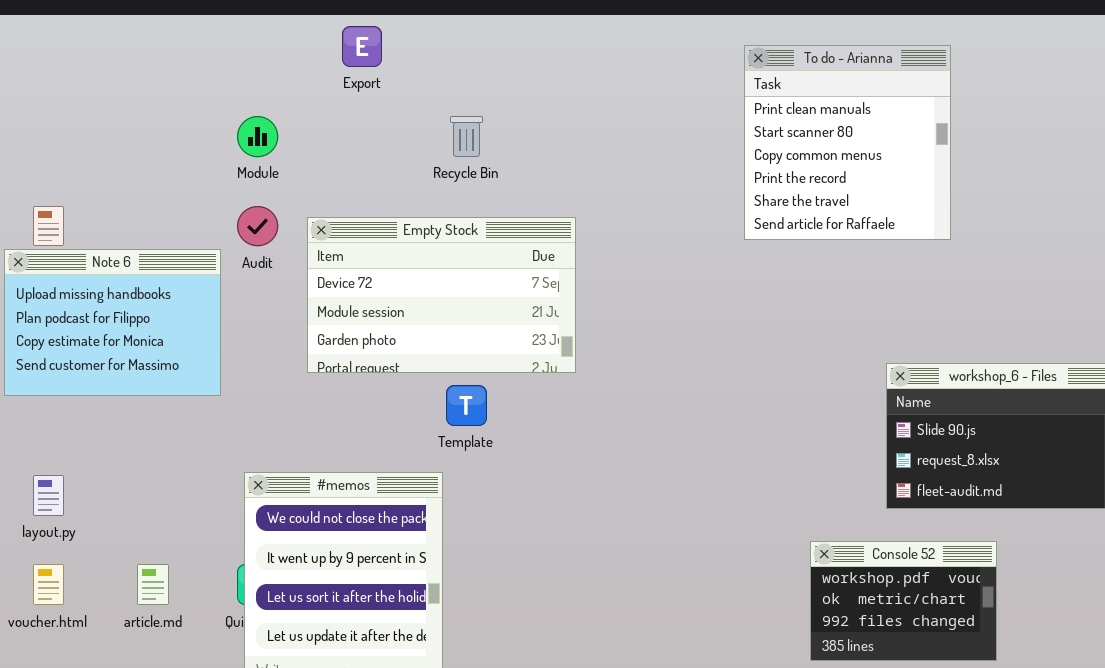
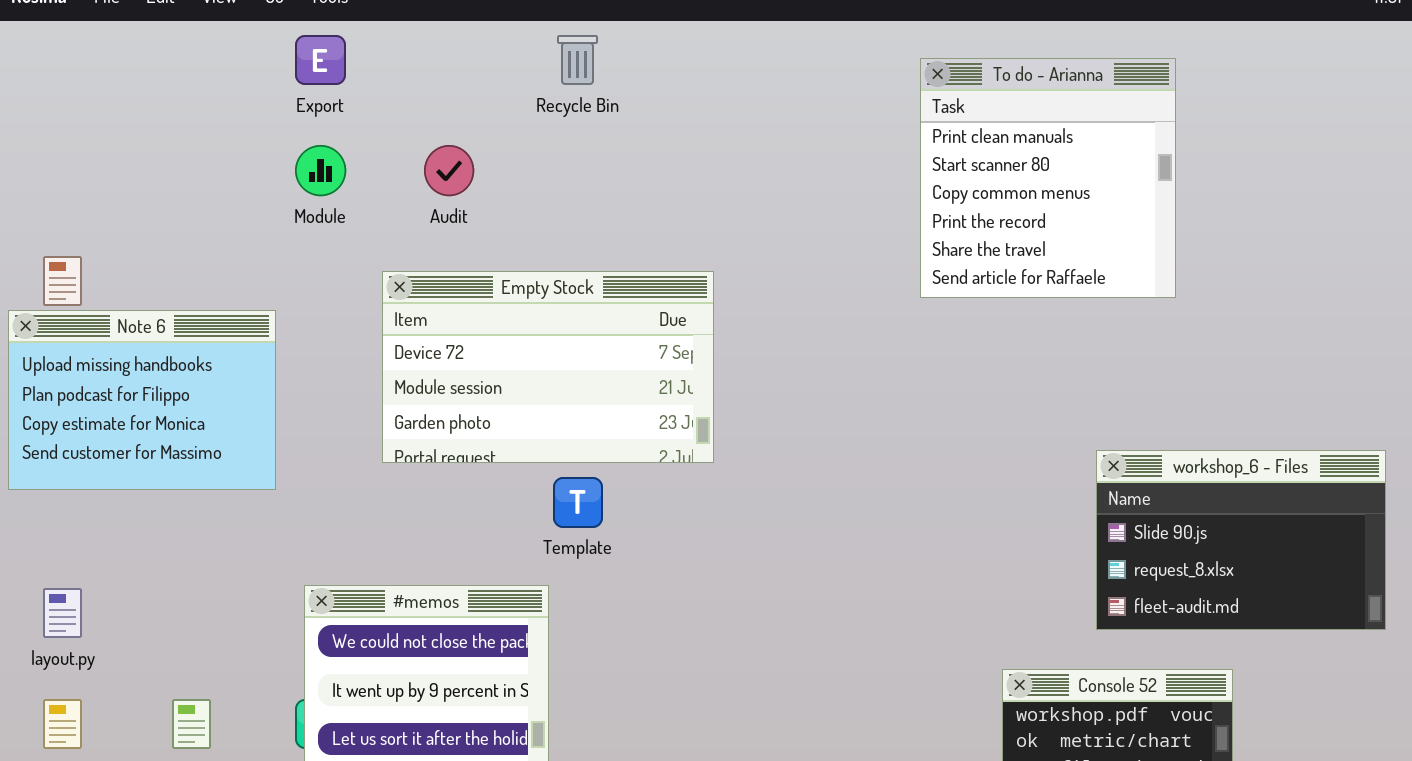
Export: [342,26,382,67] -> [295,35,346,85], moved
Recycle Bin: [450,116,483,157] -> [557,35,598,85], moved
Audit: [237,206,278,246] -> [424,145,474,196], moved

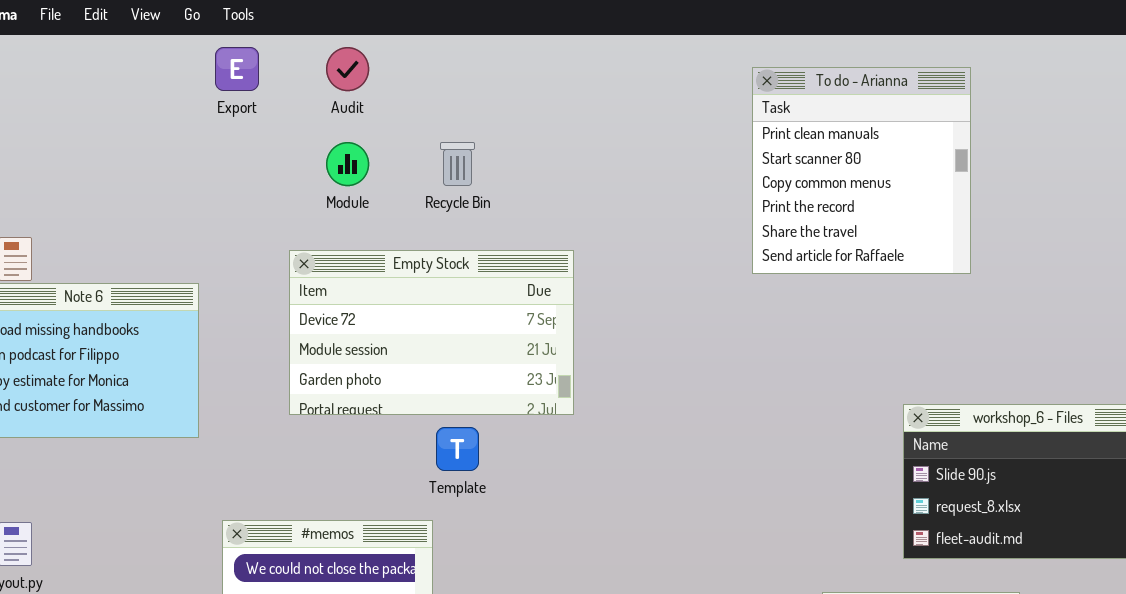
Recycle Bin: [557,35,598,85] -> [440,142,475,186], moved
Module: [295,145,346,196] -> [326,142,369,186], moved
Audit: [424,145,474,196] -> [326,47,369,91], moved

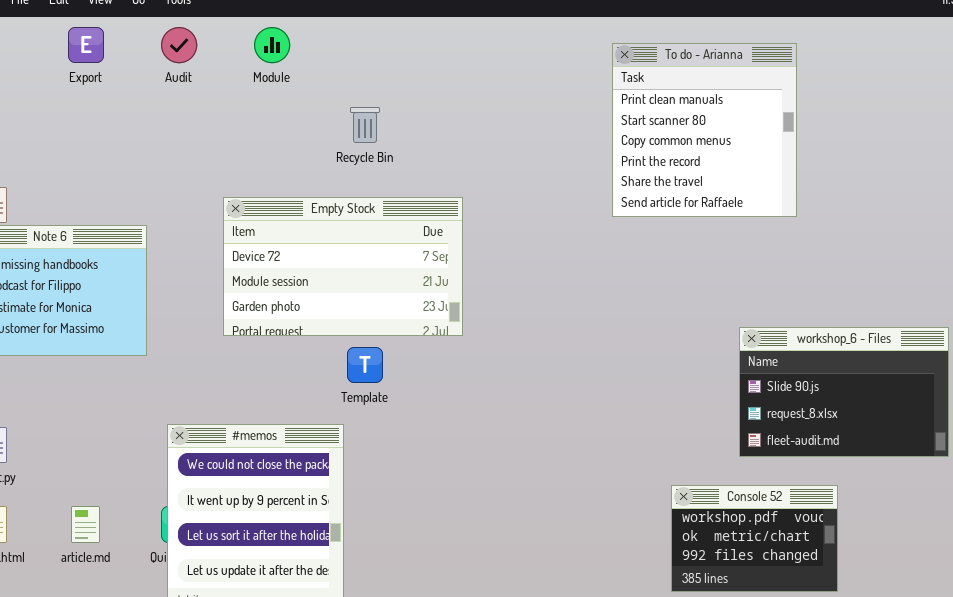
Export: [215,47,259,91] -> [68,27,104,63], moved
Audit: [326,47,369,91] -> [161,27,197,63], moved
Module: [326,142,369,186] -> [254,27,290,63], moved

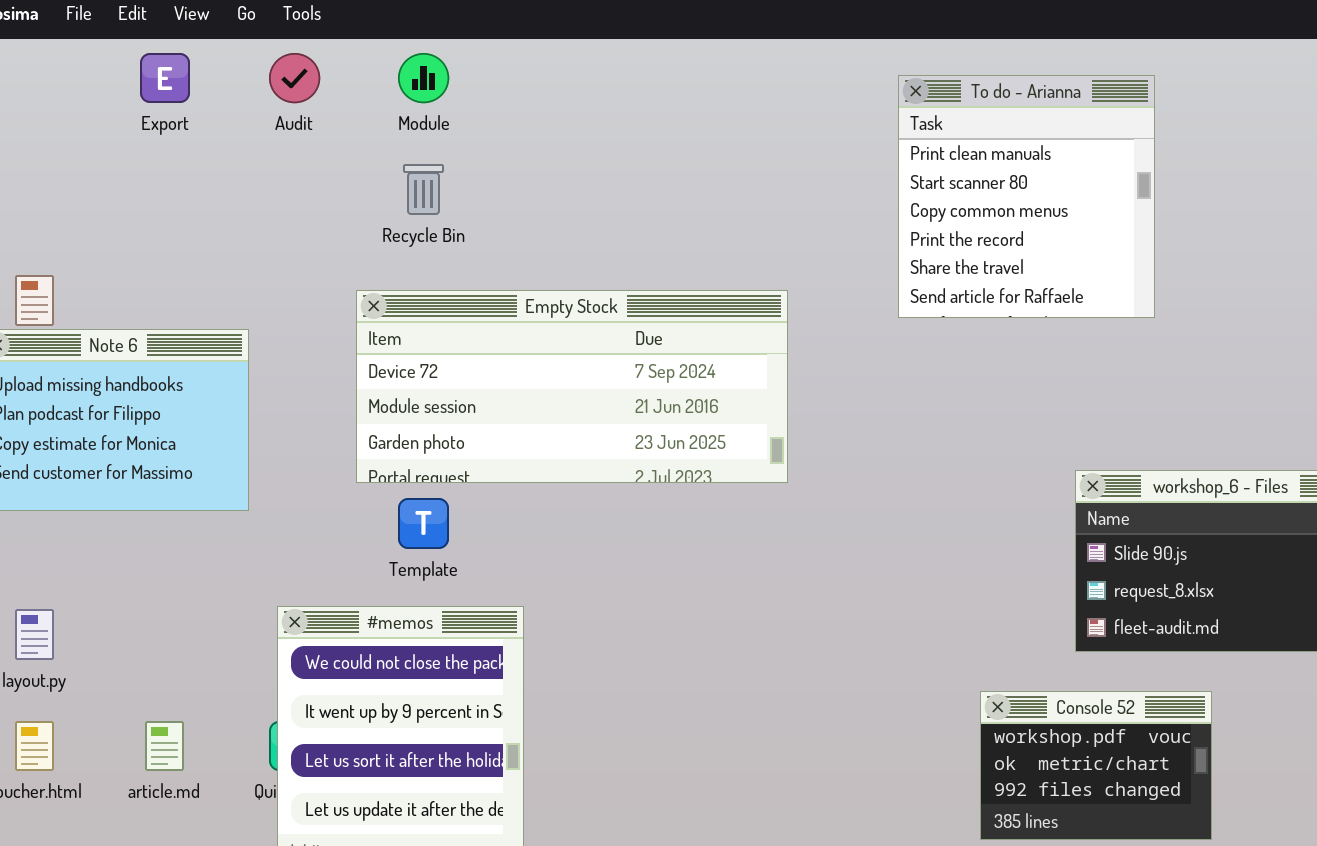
Recycle Bin: [350,107,380,143] -> [403,164,444,215], moved
Empty Stock: [223,197,463,336] -> [356,290,788,483], resized
Template: [347,347,383,383] -> [398,498,449,549], moved

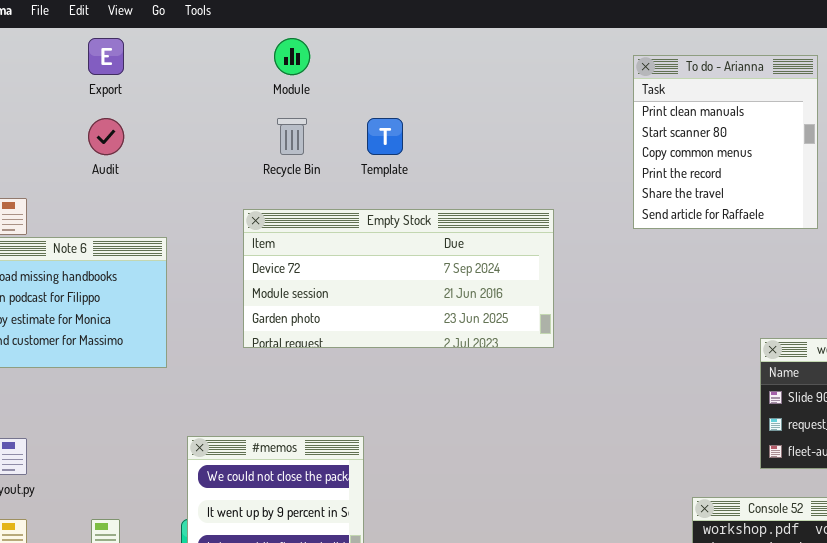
Audit: [269,53,320,103] -> [88,118,124,155], moved
Template: [398,498,449,549] -> [367,118,403,155], moved

